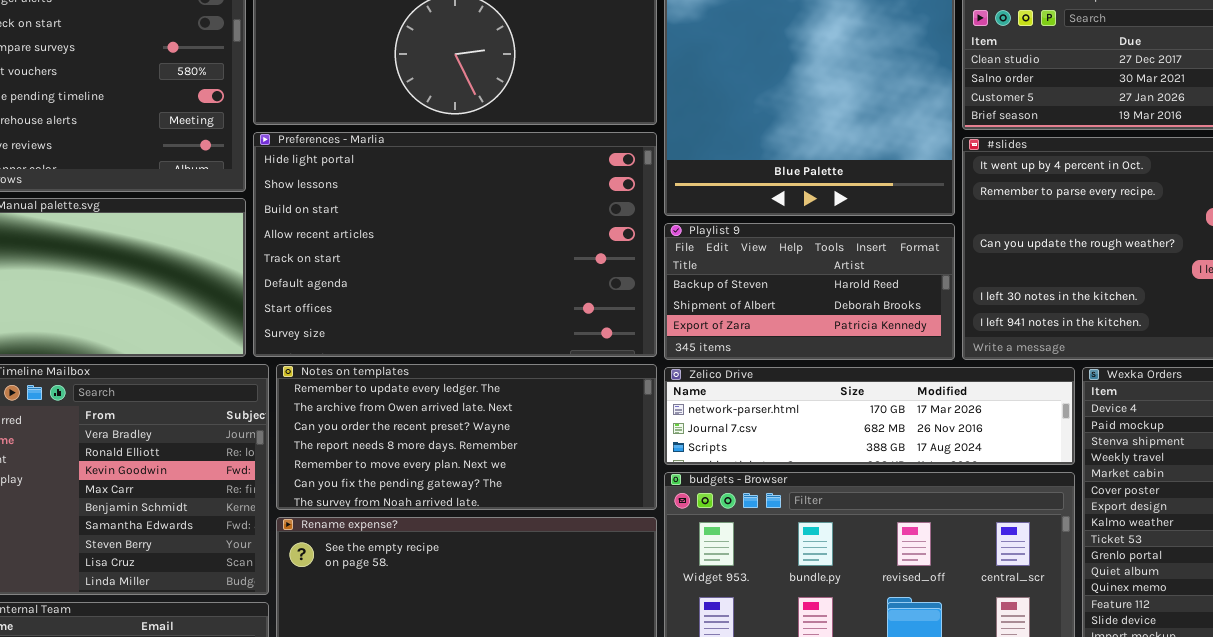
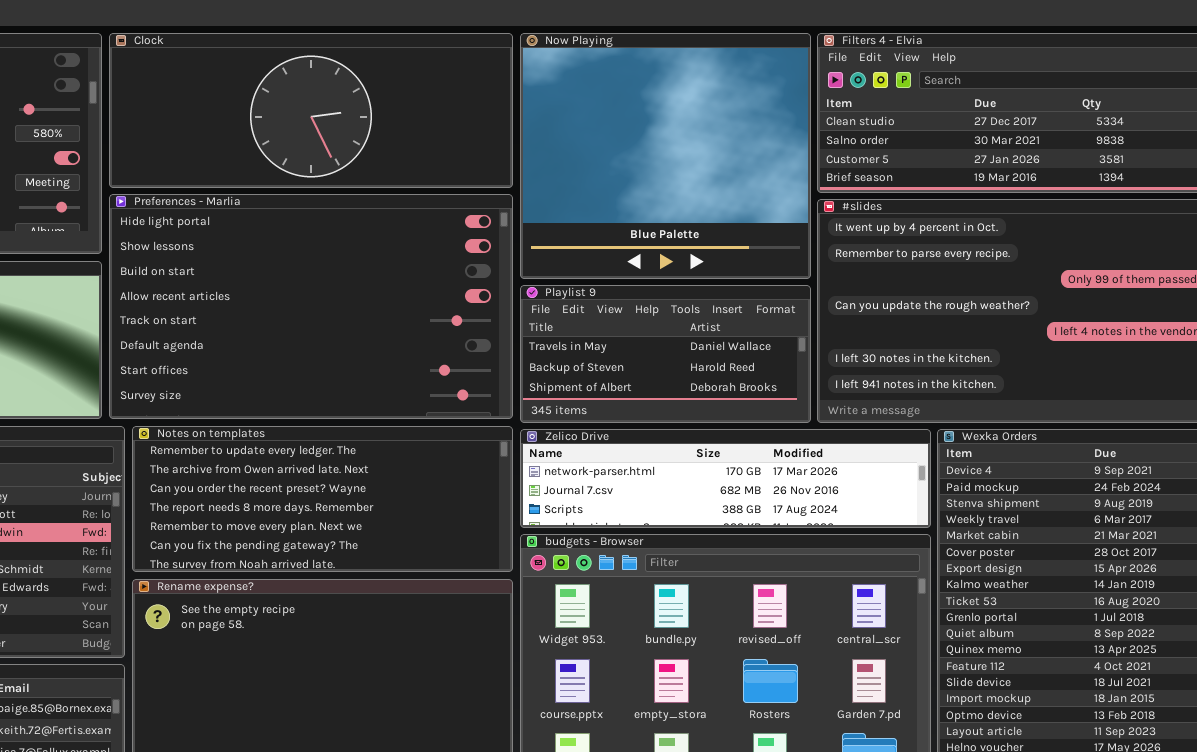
Playlist 9: [664,223,955,360] -> [520,285,811,423], scrolled up 1 row

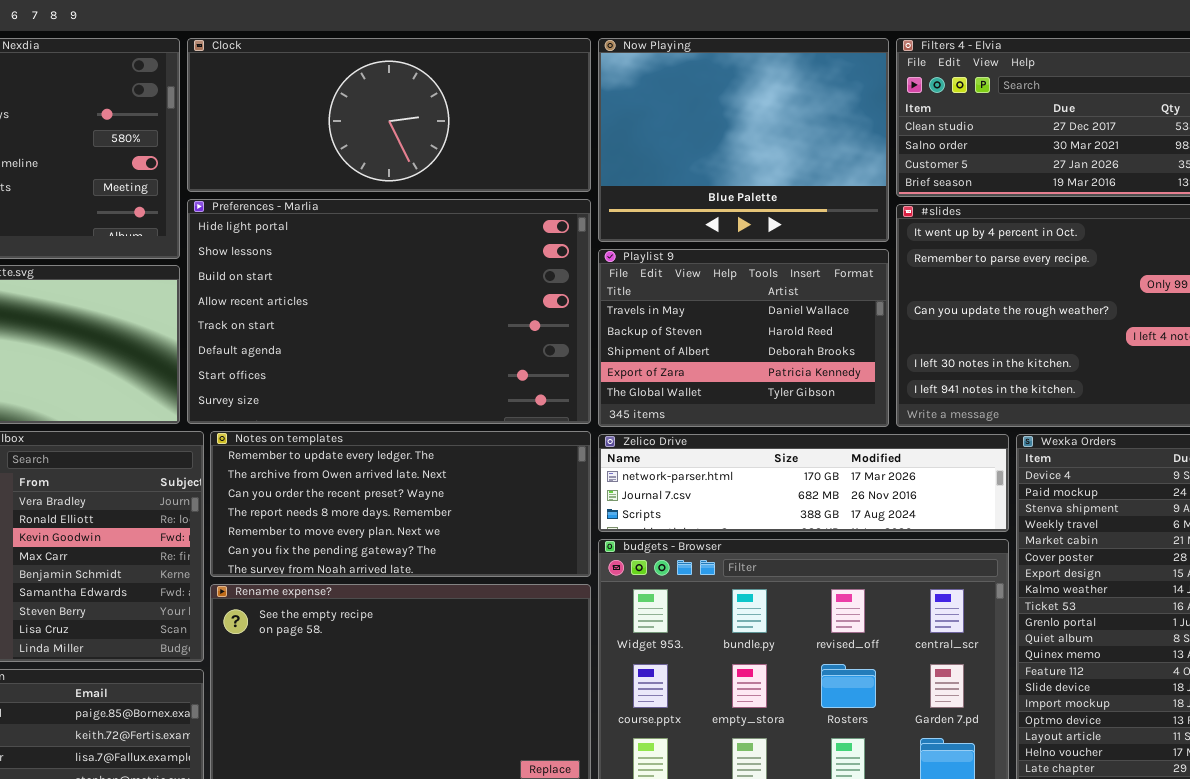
Now Playing: [520,33,811,279] -> [598,38,889,242], resized
Playlist 9: [520,285,811,423] -> [598,249,889,427], resized

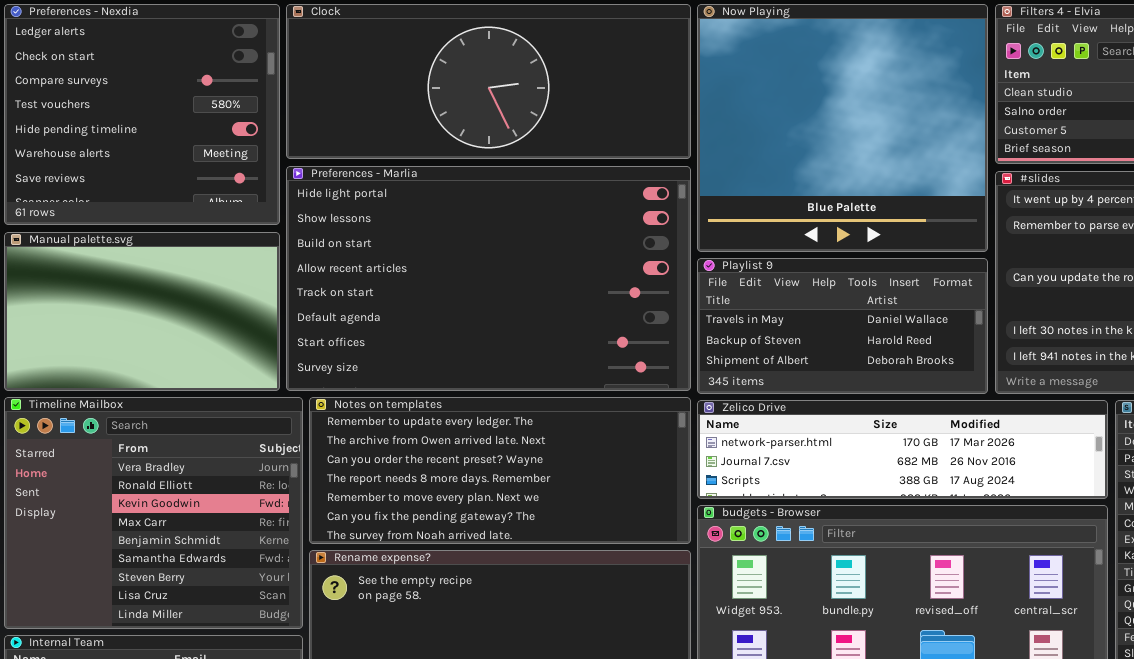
Now Playing: [598,38,889,242] -> [697,4,988,252], resized
Playlist 9: [598,249,889,427] -> [697,258,988,394], resized

